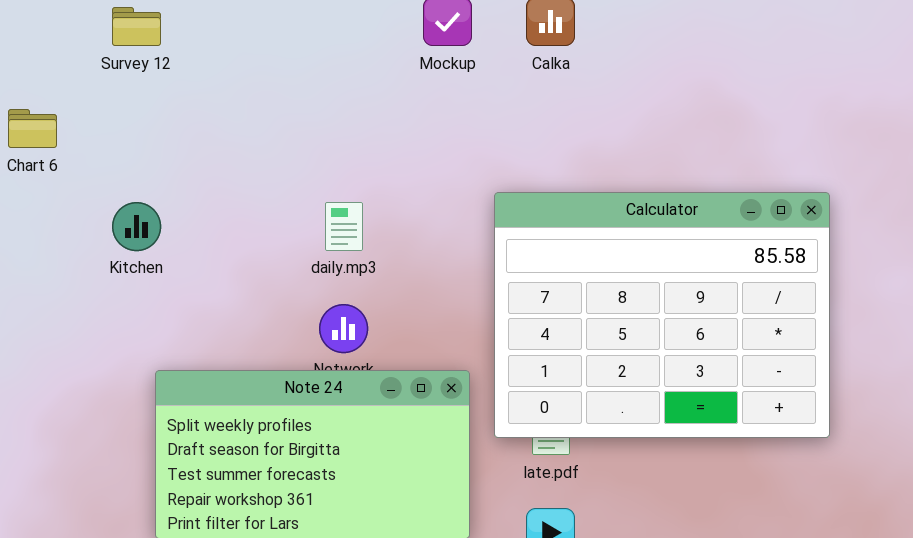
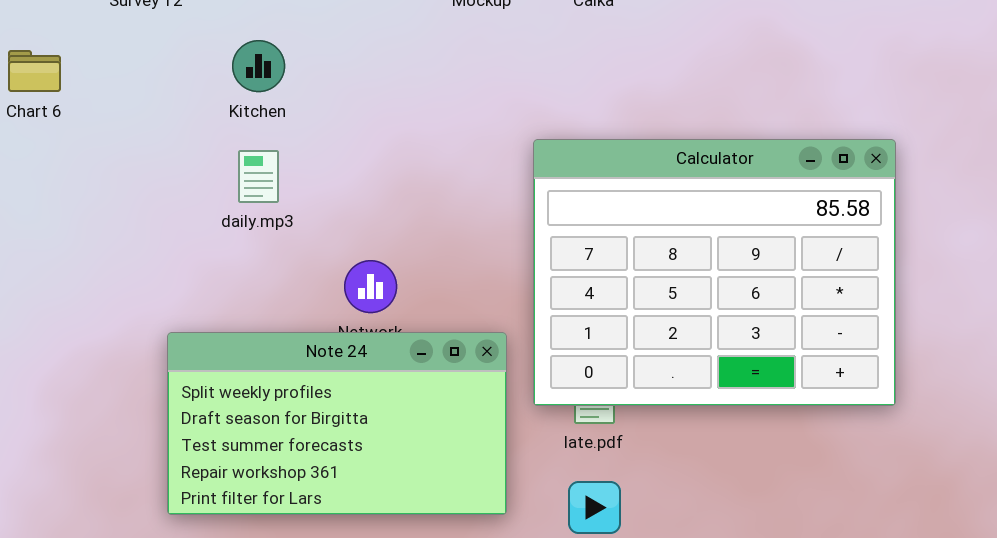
Kitchen: [112,202,161,251] -> [232,40,285,92], moved
daily.mp3: [325,202,363,251] -> [238,150,279,203], moved

